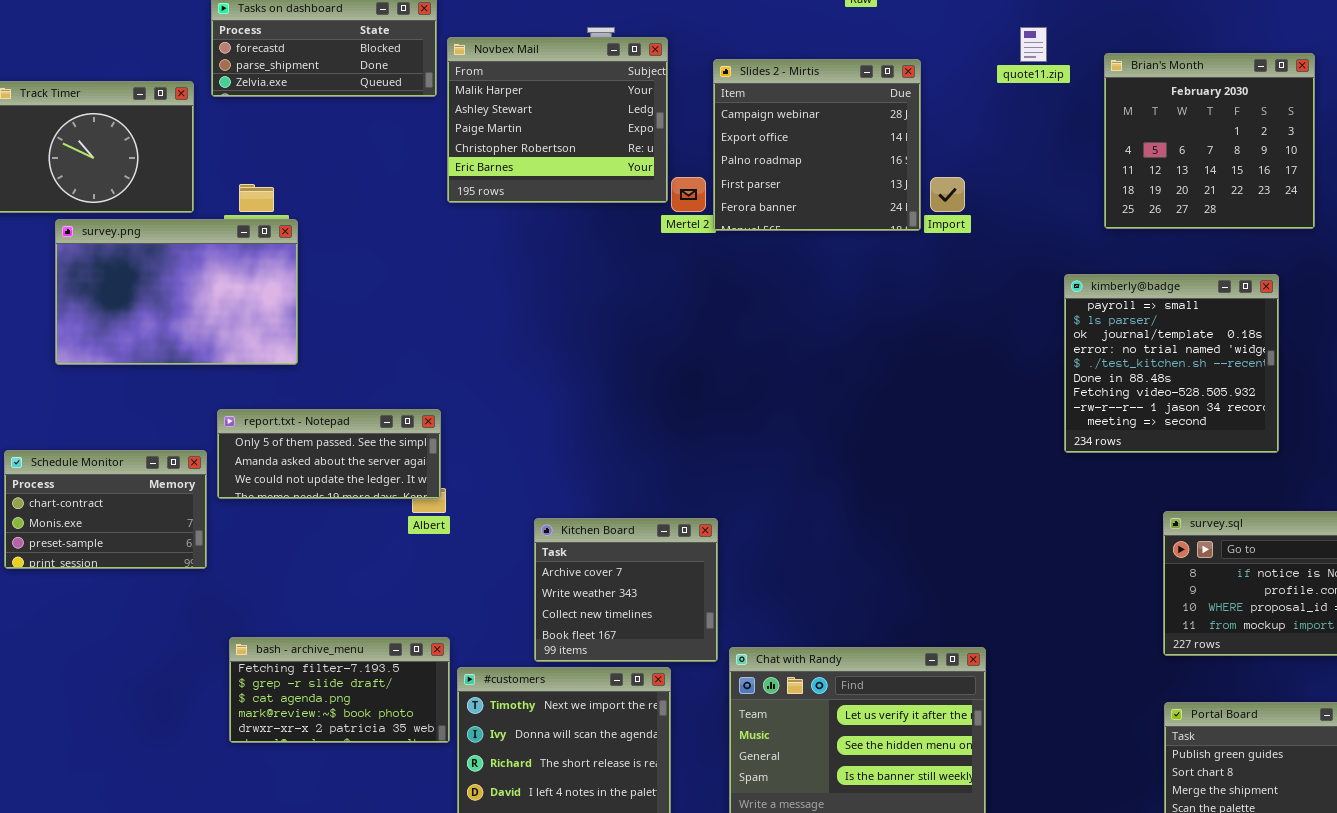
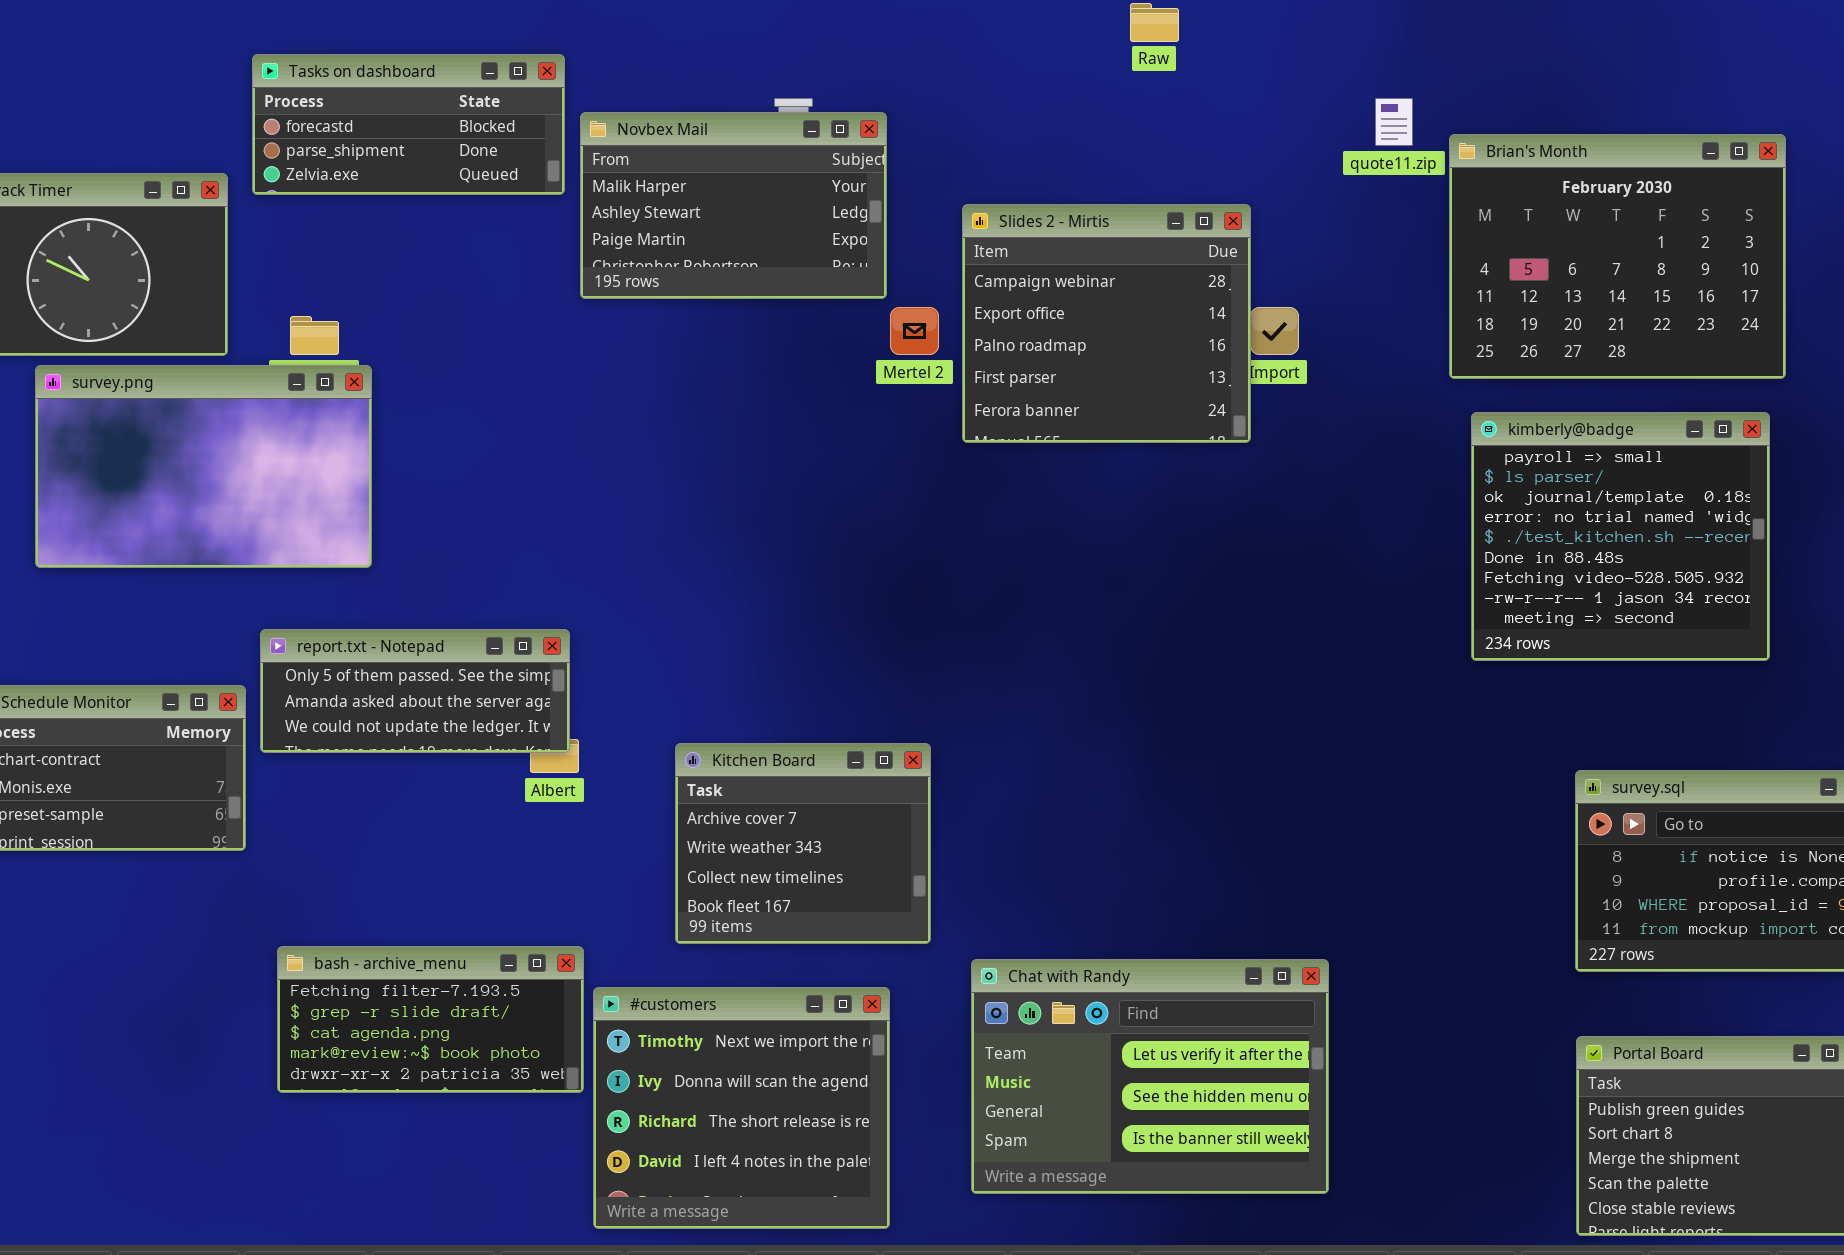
Novbex Mail: [447,37,668,203] -> [580,112,887,299], resized
Brian's Month: [1104,53,1315,229] -> [1449,134,1786,379], resized
Slides 2 - Mirtis: [713,59,921,231] -> [962,204,1251,443], moved
kimberly@badge: [1064,274,1279,453] -> [1471,412,1770,661], moved
Kitchen Board: [534,518,718,662] -> [675,743,931,944], moved

